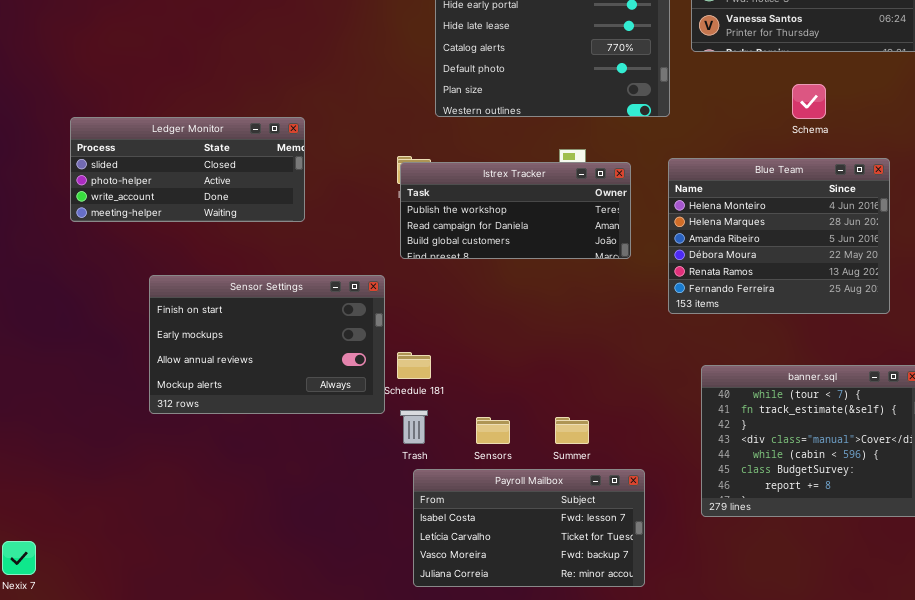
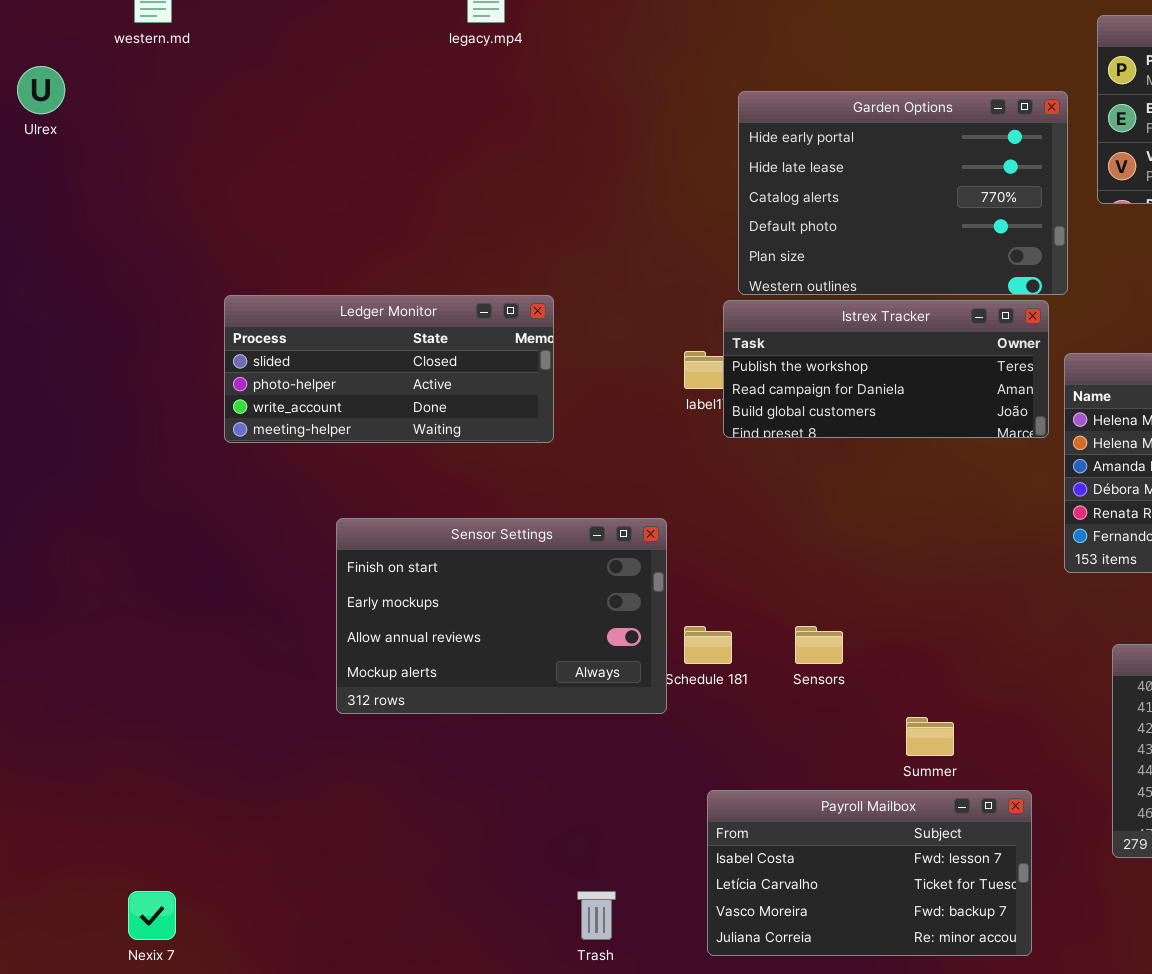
Istrex Tracker: [400,162,631,259] -> [723,300,1049,438], moved
Trash: [400,410,428,444] -> [577,891,616,940], moved
Sensors: [476,417,510,444] -> [795,626,843,664], moved

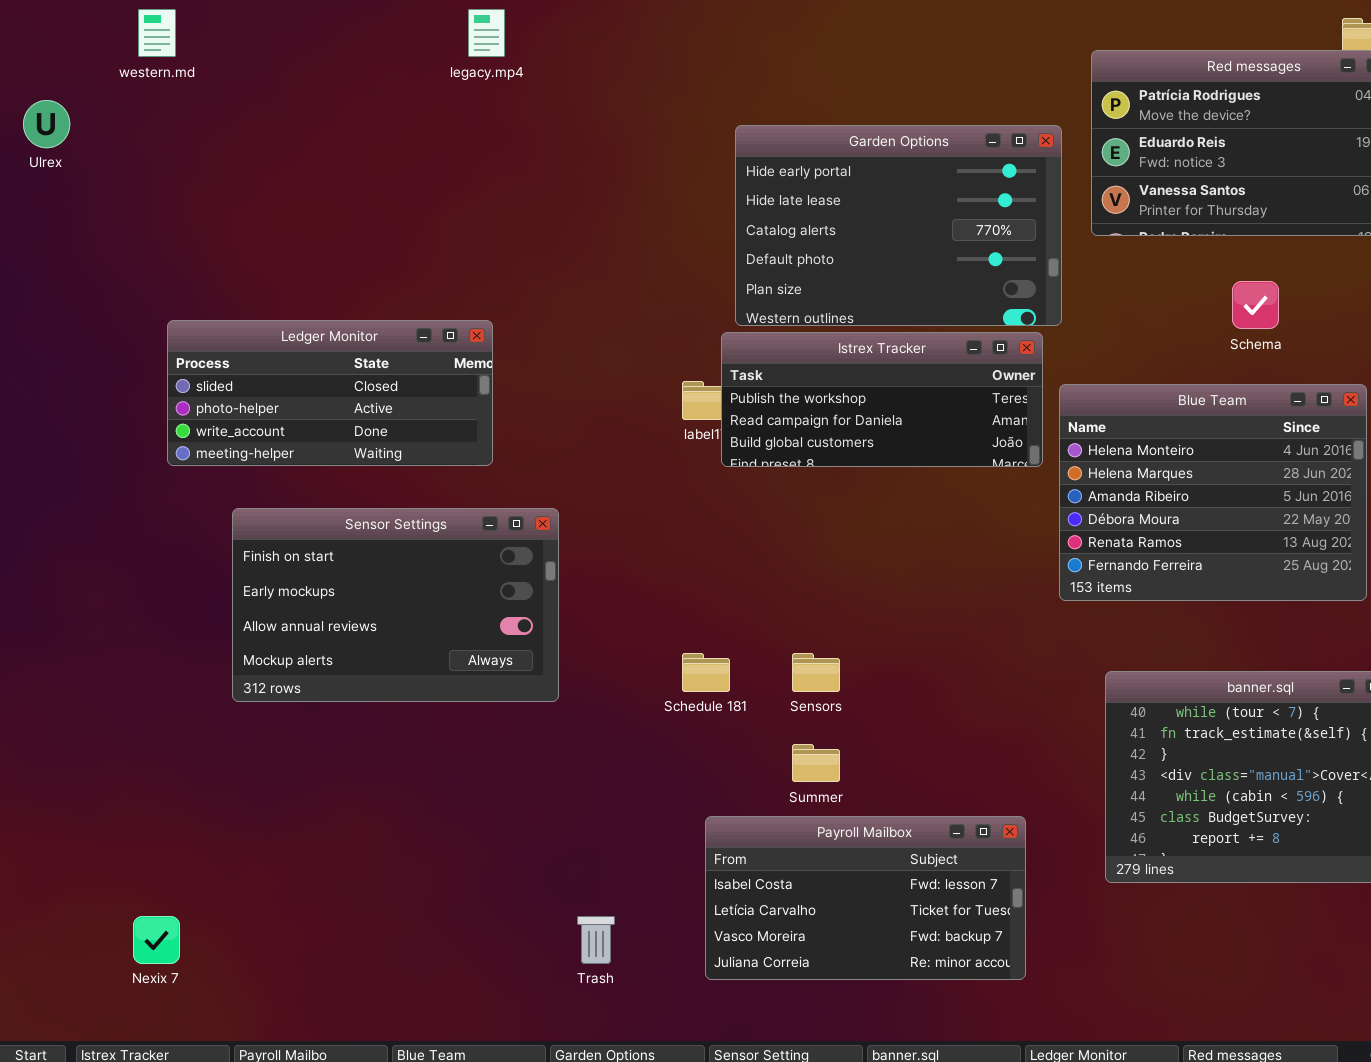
Ledger Monitor: [224,295,554,443] -> [167,320,493,466], moved
Sensor Settings: [336,518,667,714] -> [232,508,559,702], moved
Summer: [906,717,954,756] -> [792,744,840,782], moved

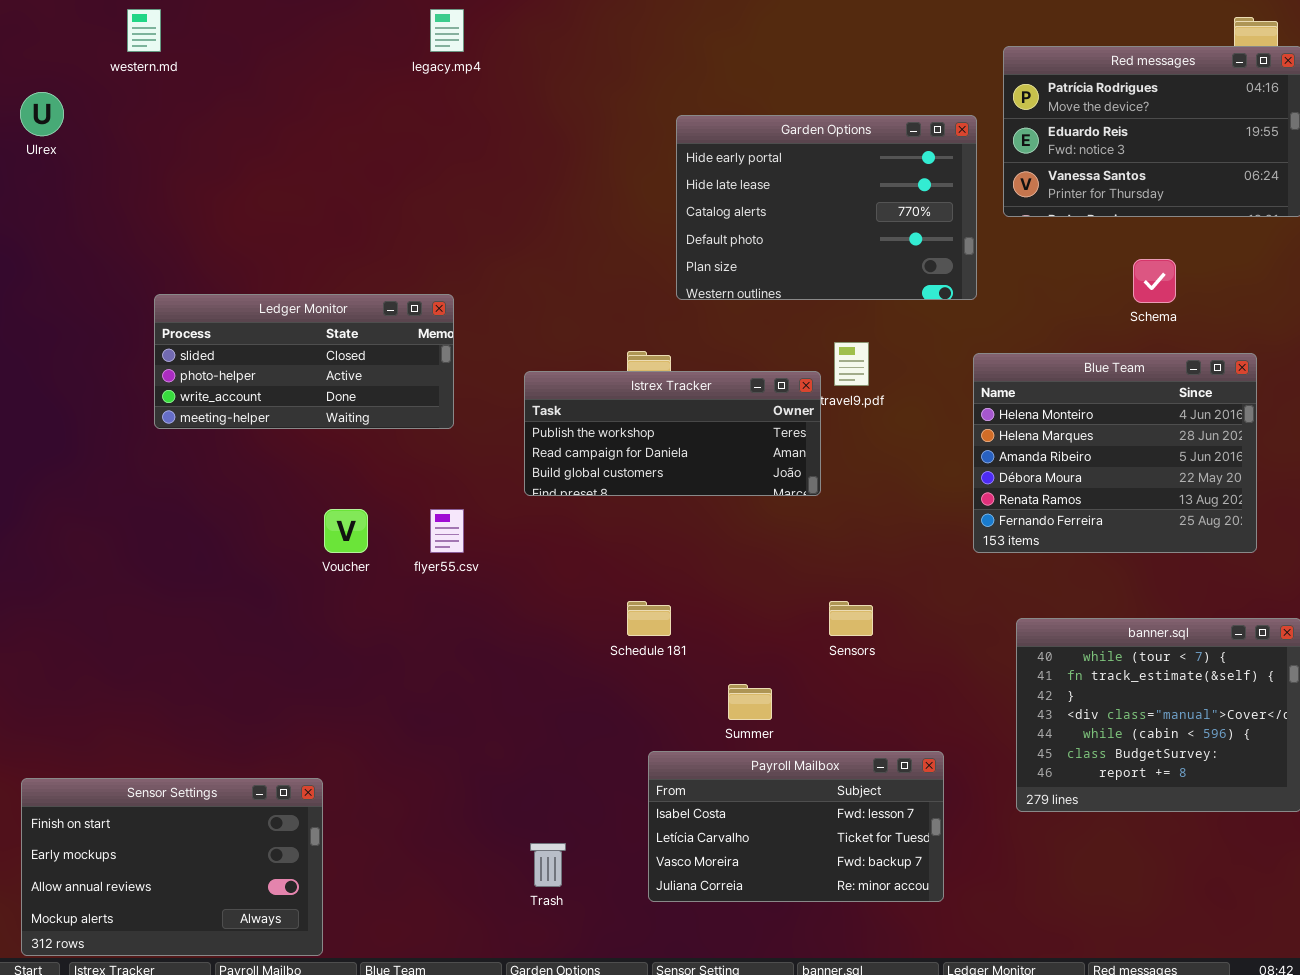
Istrex Tracker: [721,332,1043,467] -> [524,371,821,496], moved
Sensor Settings: [232,508,559,702] -> [21,778,323,956], moved
Sensors: [792,653,840,692] -> [829,601,873,636], moved

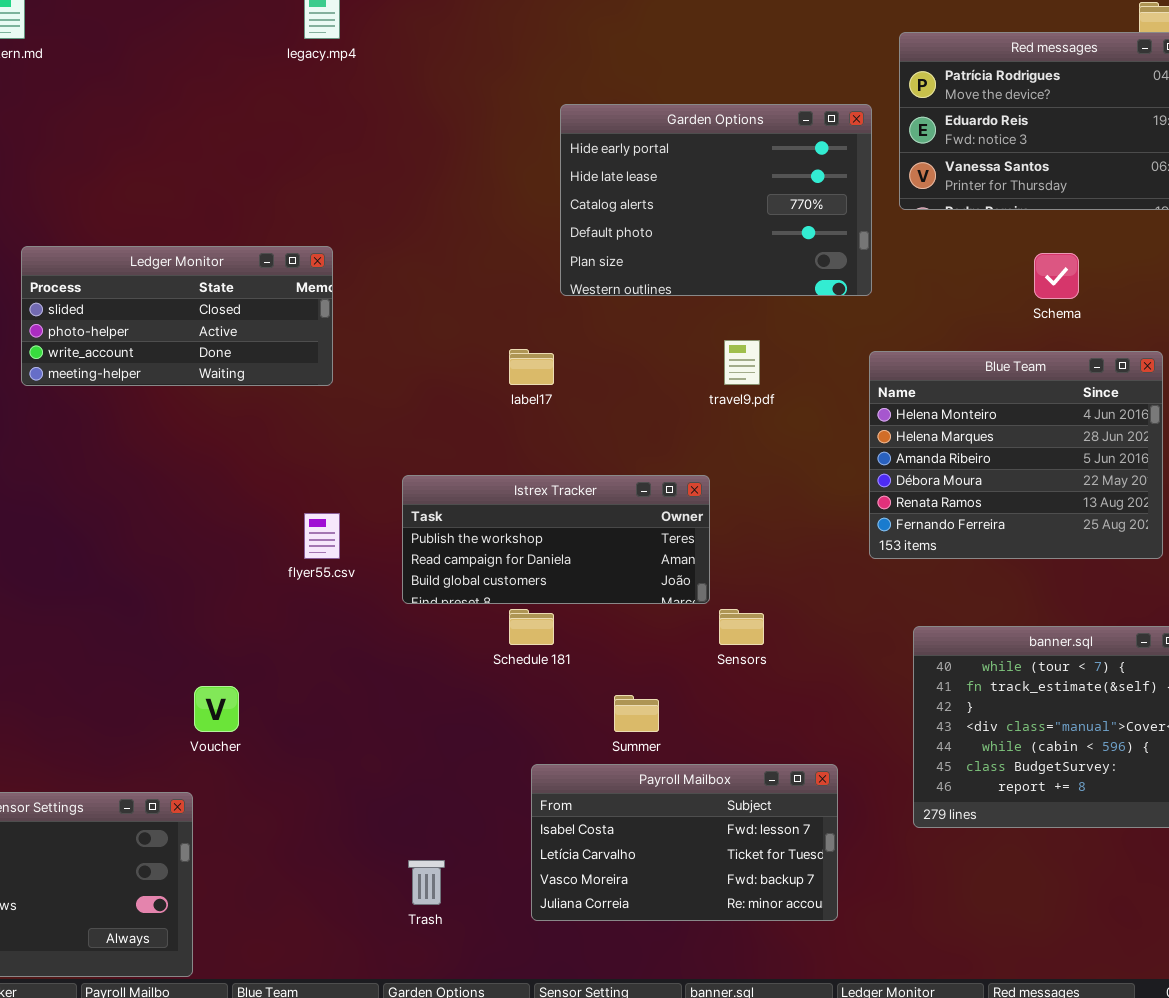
Ledger Monitor: [154,294,454,429] -> [21,246,333,386], moved
Istrex Tracker: [524,371,821,496] -> [402,475,710,604], moved
Voucher: [324,509,368,553] -> [194,686,239,732], moved

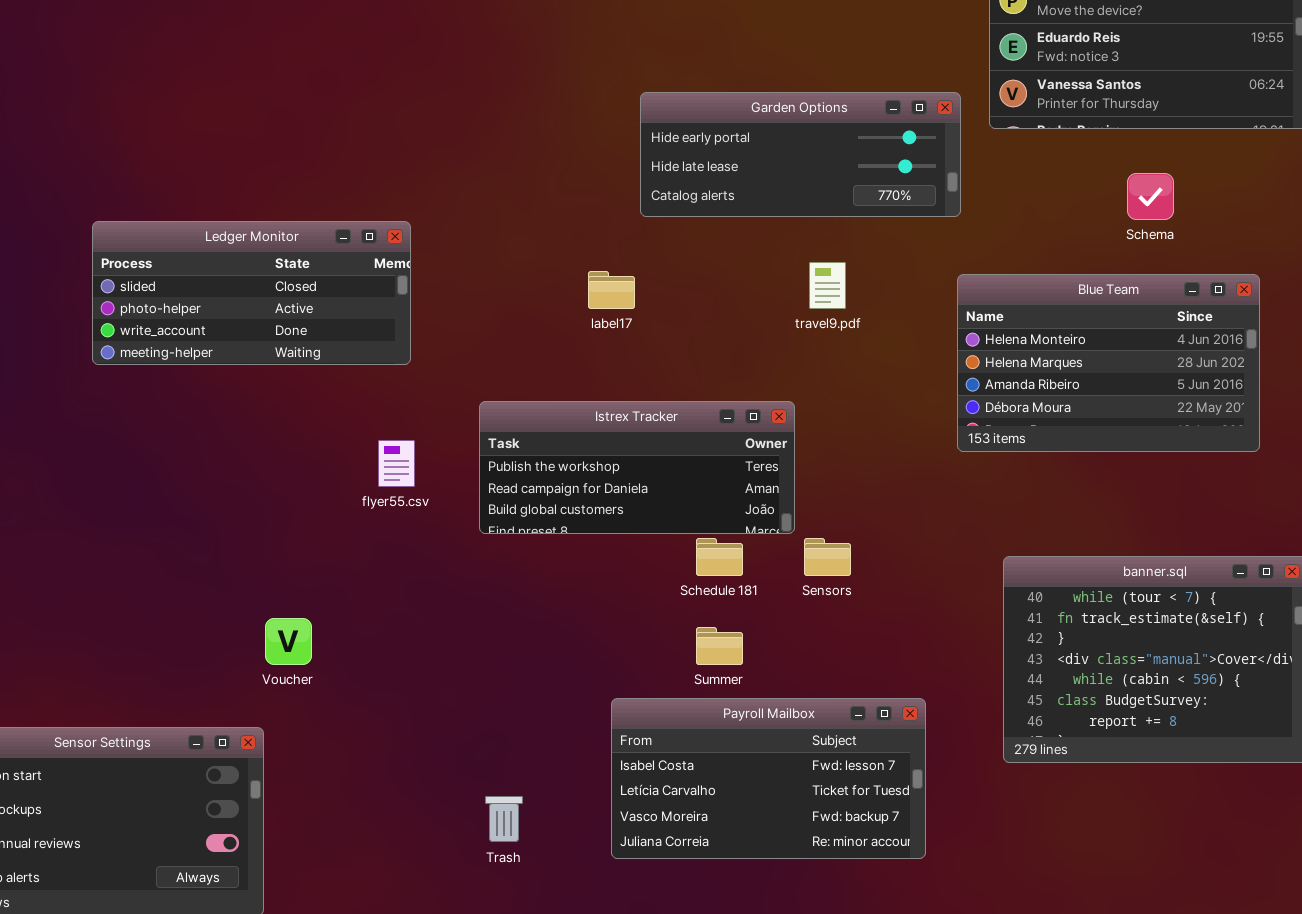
Garden Options: [560,104,872,296] -> [640,92,961,217], resized
Ledger Monitor: [21,246,333,386] -> [92,221,411,365], moved
Blue Team: [869,351,1163,559] -> [957,274,1260,452], resized
Schedule 181: [509,609,554,645] -> [696,538,743,576], moved

